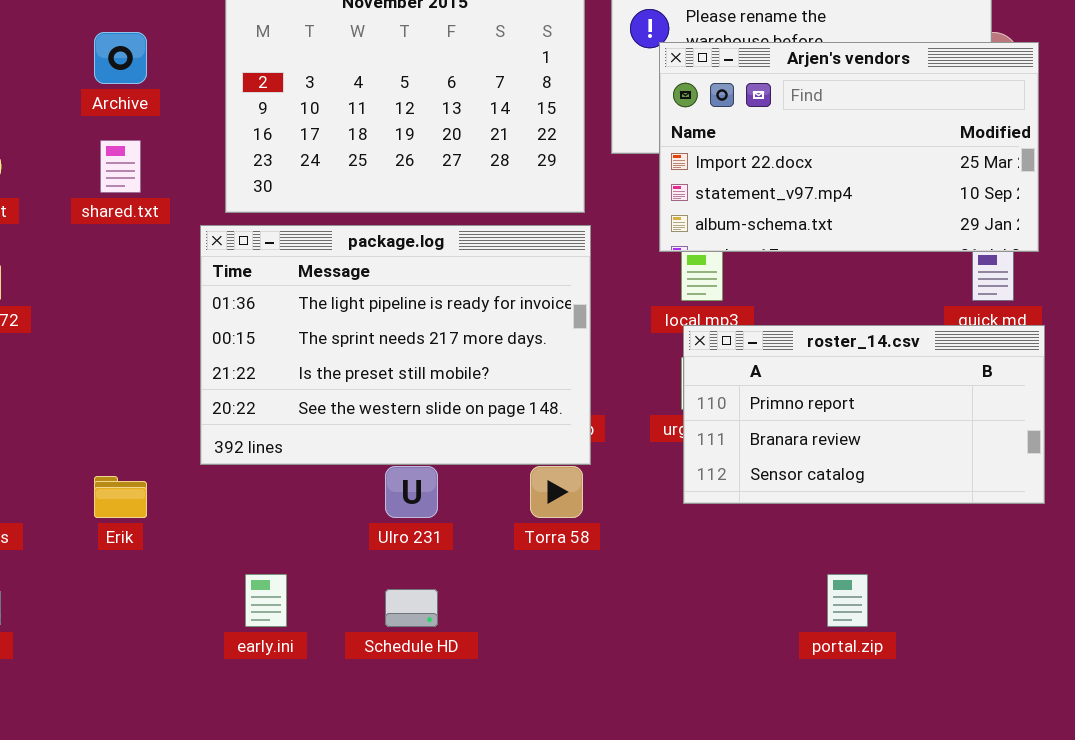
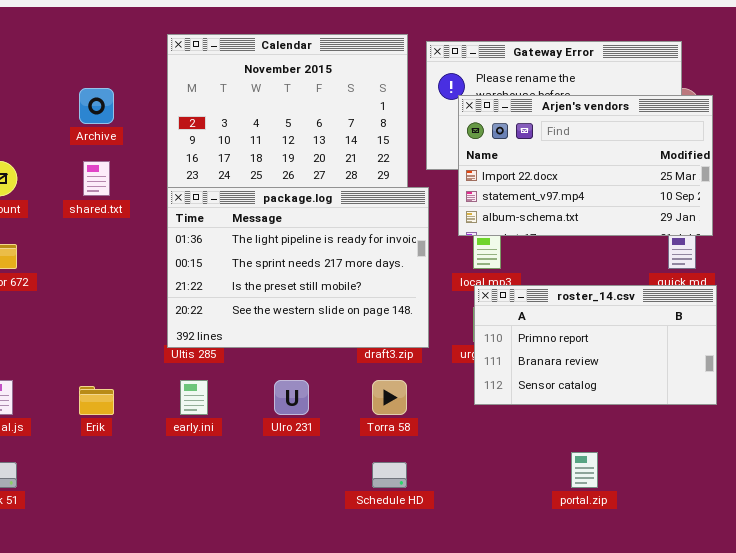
package.log: [200,225,591,465] -> [167,187,429,348], moved
early.ini: [245,574,287,627] -> [180,380,208,415], moved
Schedule HD: [385,589,438,627] -> [372,462,407,488], moved

